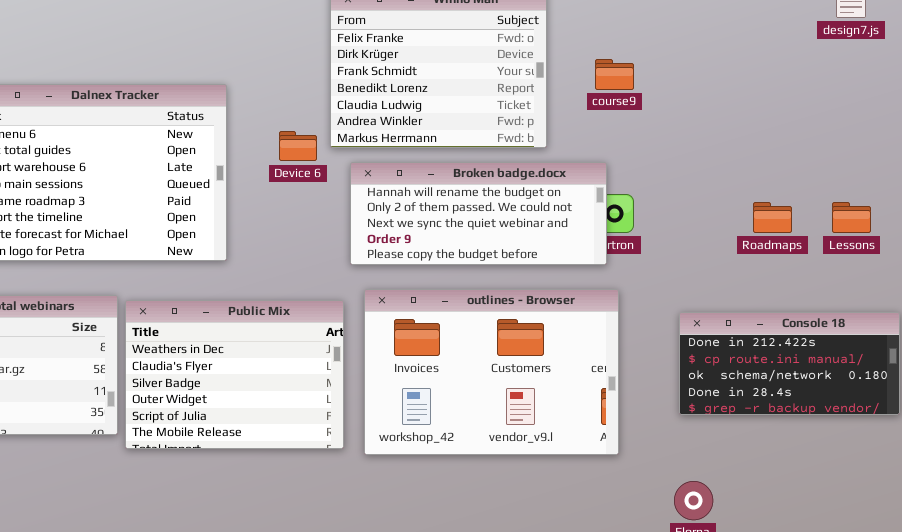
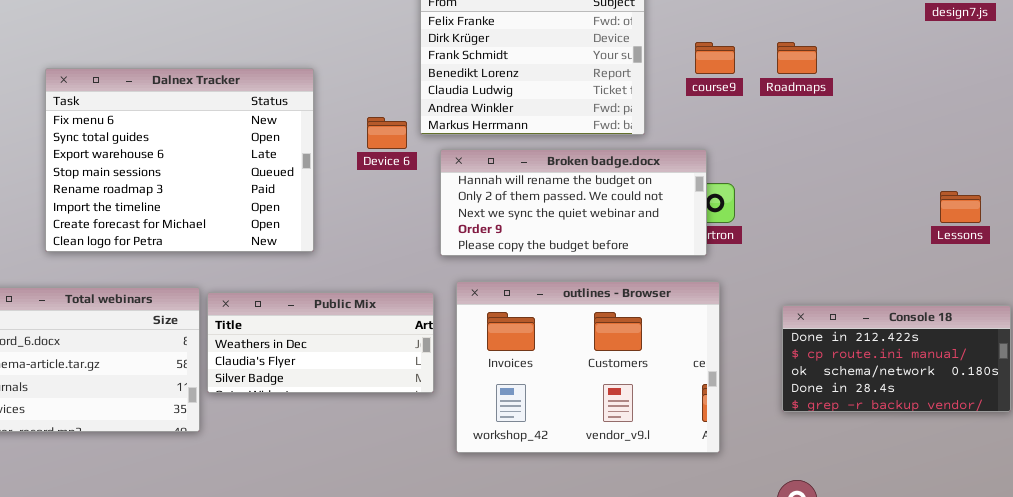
Roadmaps: [753,202,792,233] -> [777,42,817,74], moved
Public Mix: [125,300,344,449] -> [207,292,434,393], resized

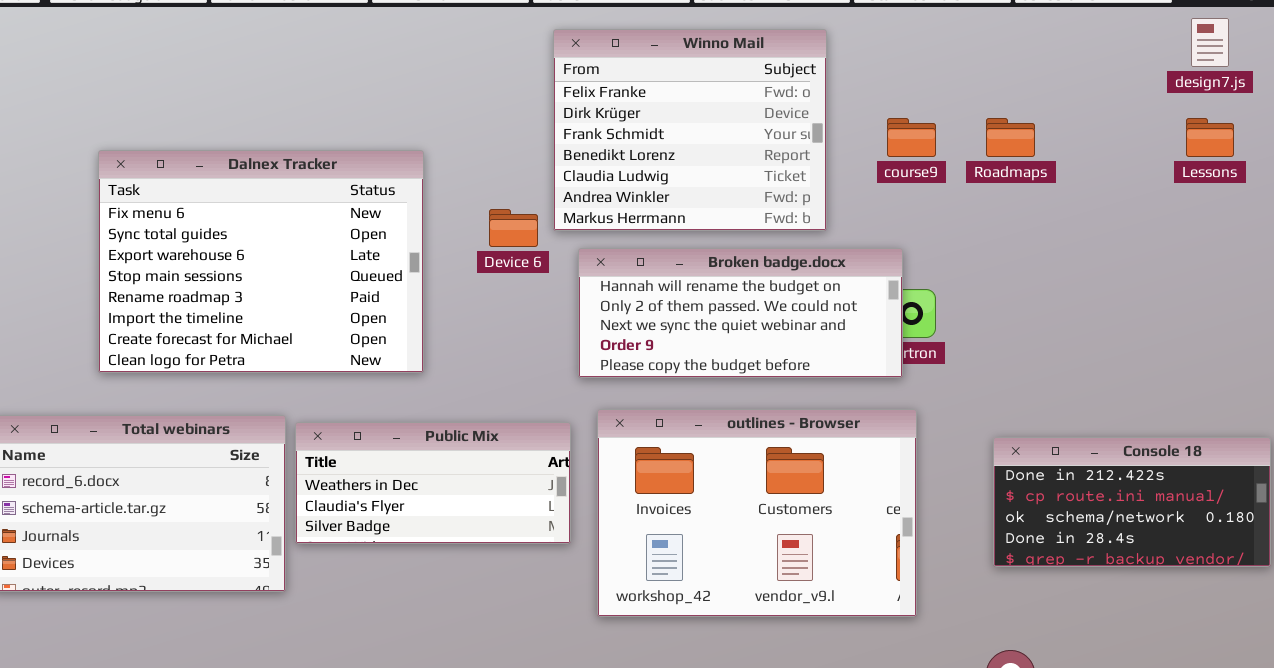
Lessons: [940,191,981,223] -> [1186,118,1234,157], moved

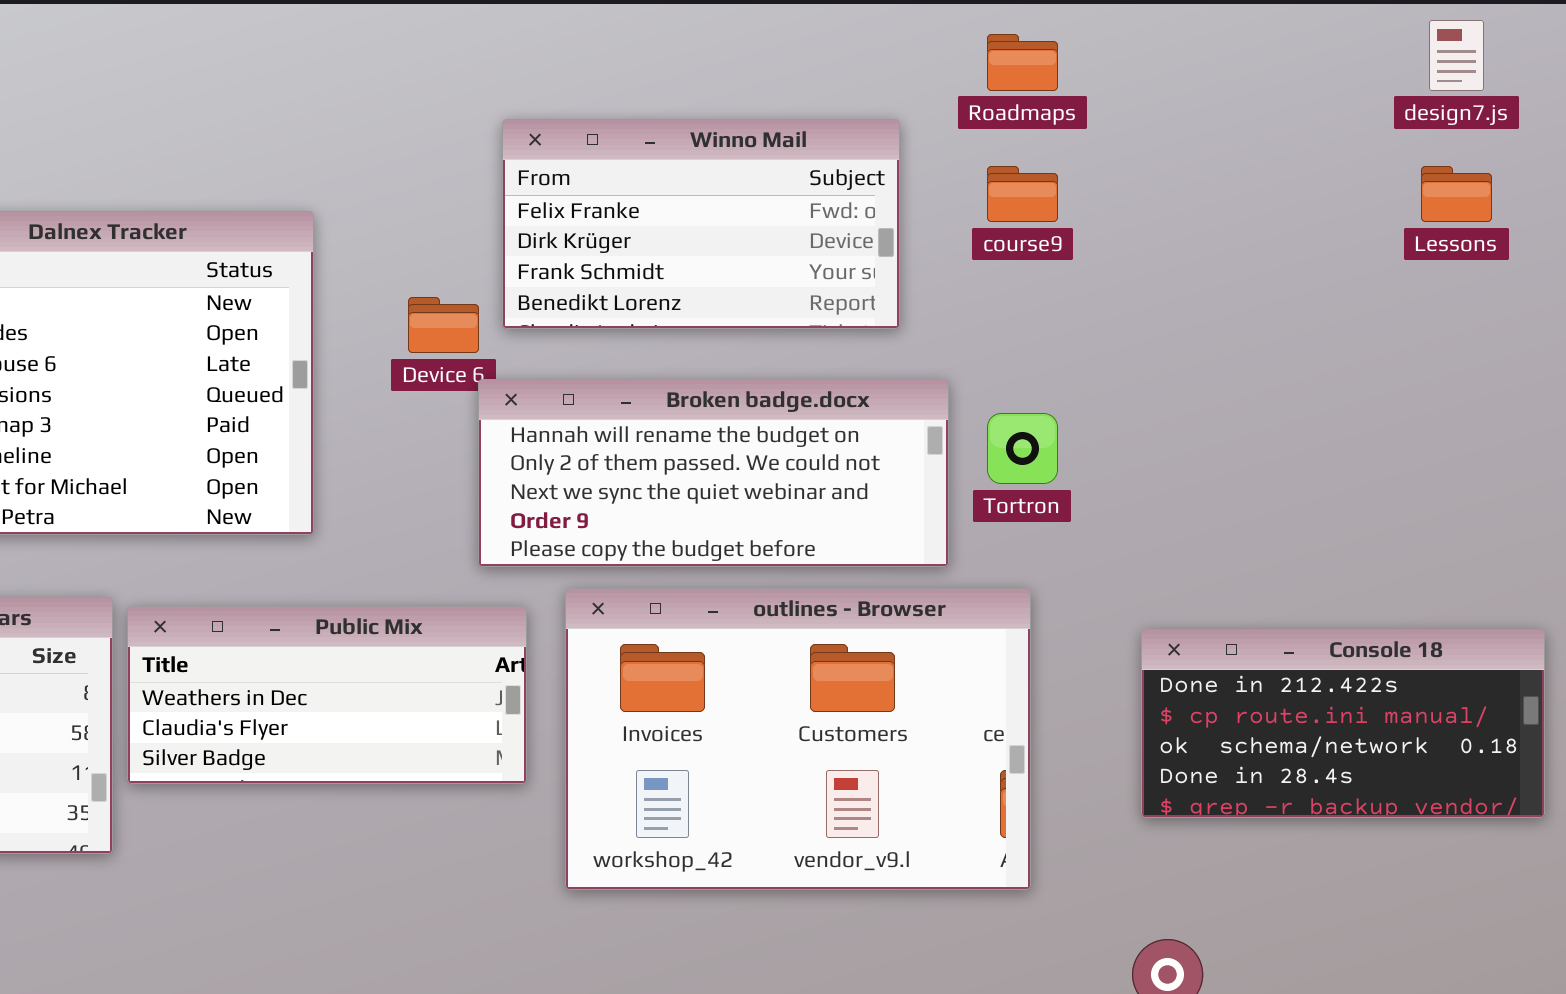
Winno Mail: [553,29,827,231] -> [502,119,900,329], resized
Roadmaps: [986,118,1035,157] -> [987,34,1058,91], moved
Broken badge.docx: [578,248,903,378] -> [478,379,949,567], moved

